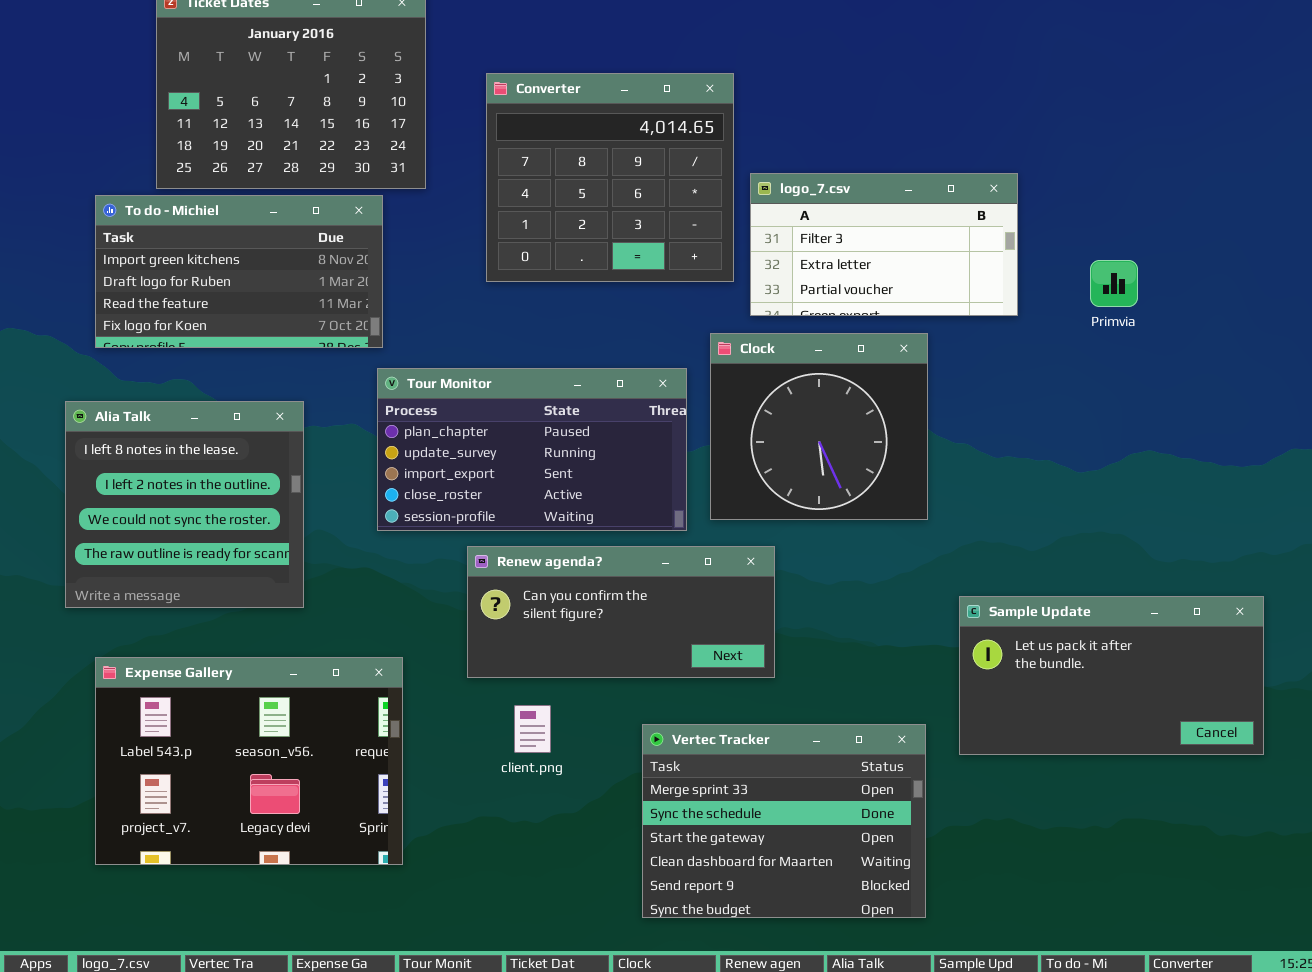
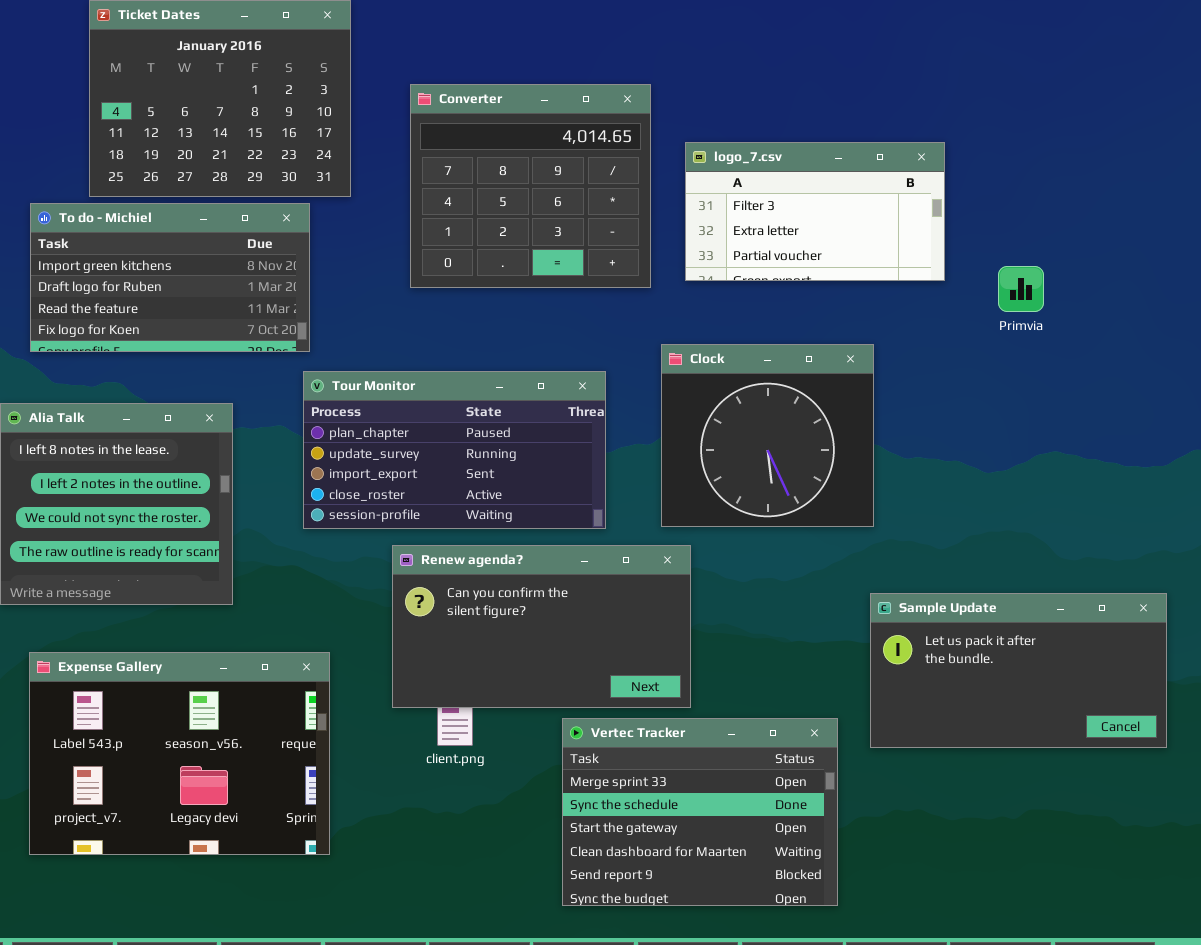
logo_7.csv: [750,173,1018,316] -> [685,142,945,281], moved
Clock: [710,333,928,520] -> [661,344,874,527], moved
Renew agenda?: [467,546,775,678] -> [392,545,691,708], resized

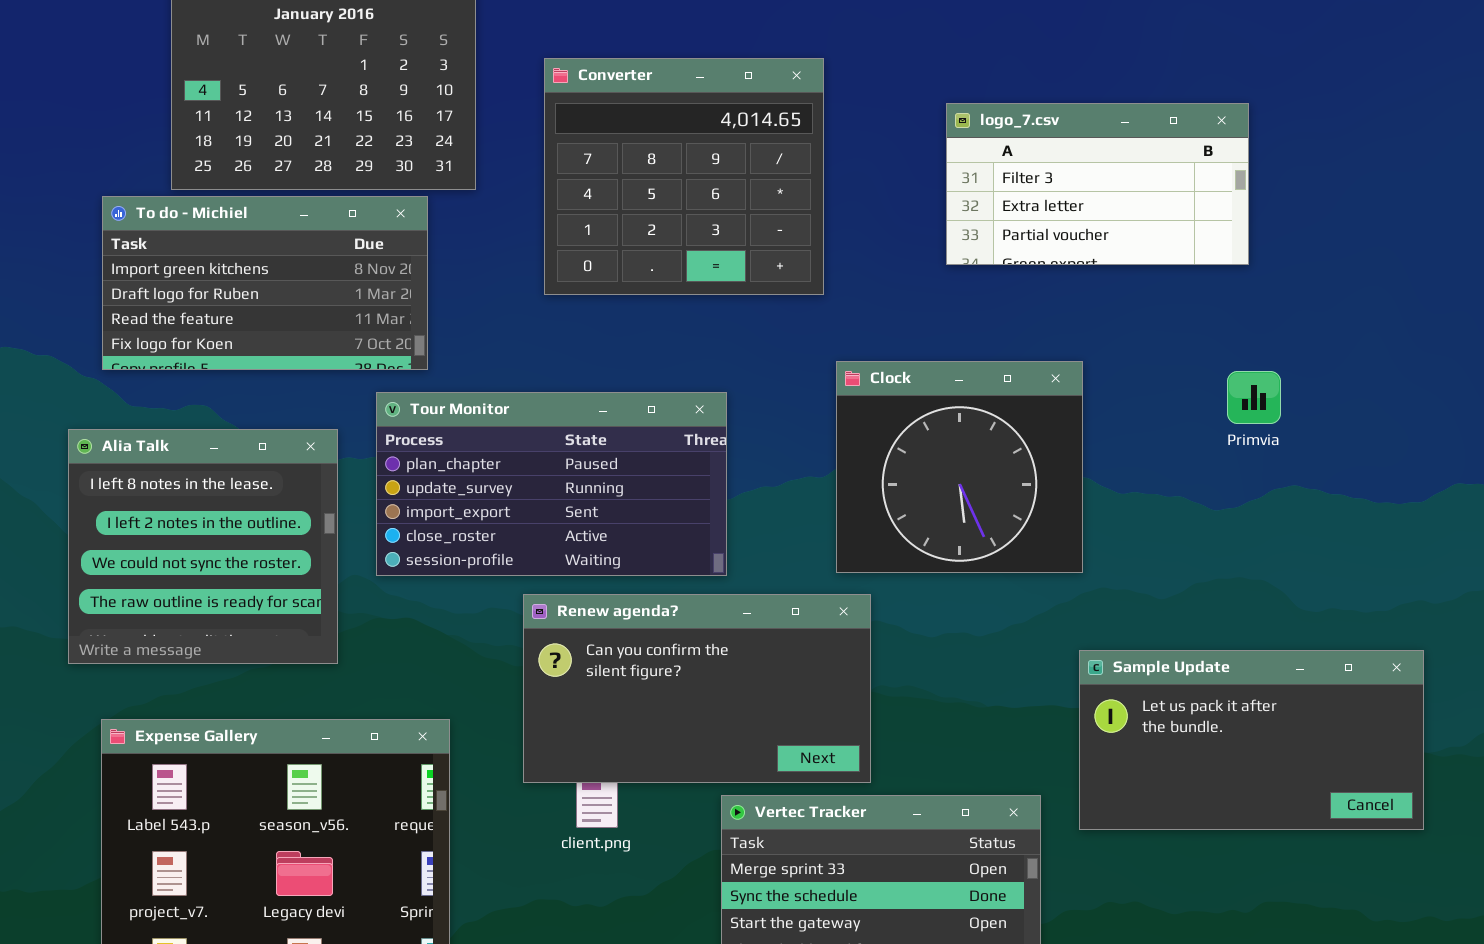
logo_7.csv: [685,142,945,281] -> [946,103,1249,265], moved
Primvia: [998,266,1044,312] -> [1227,371,1281,424], moved
Tour Monitor: [303,371,606,529] -> [376,392,727,576], moved

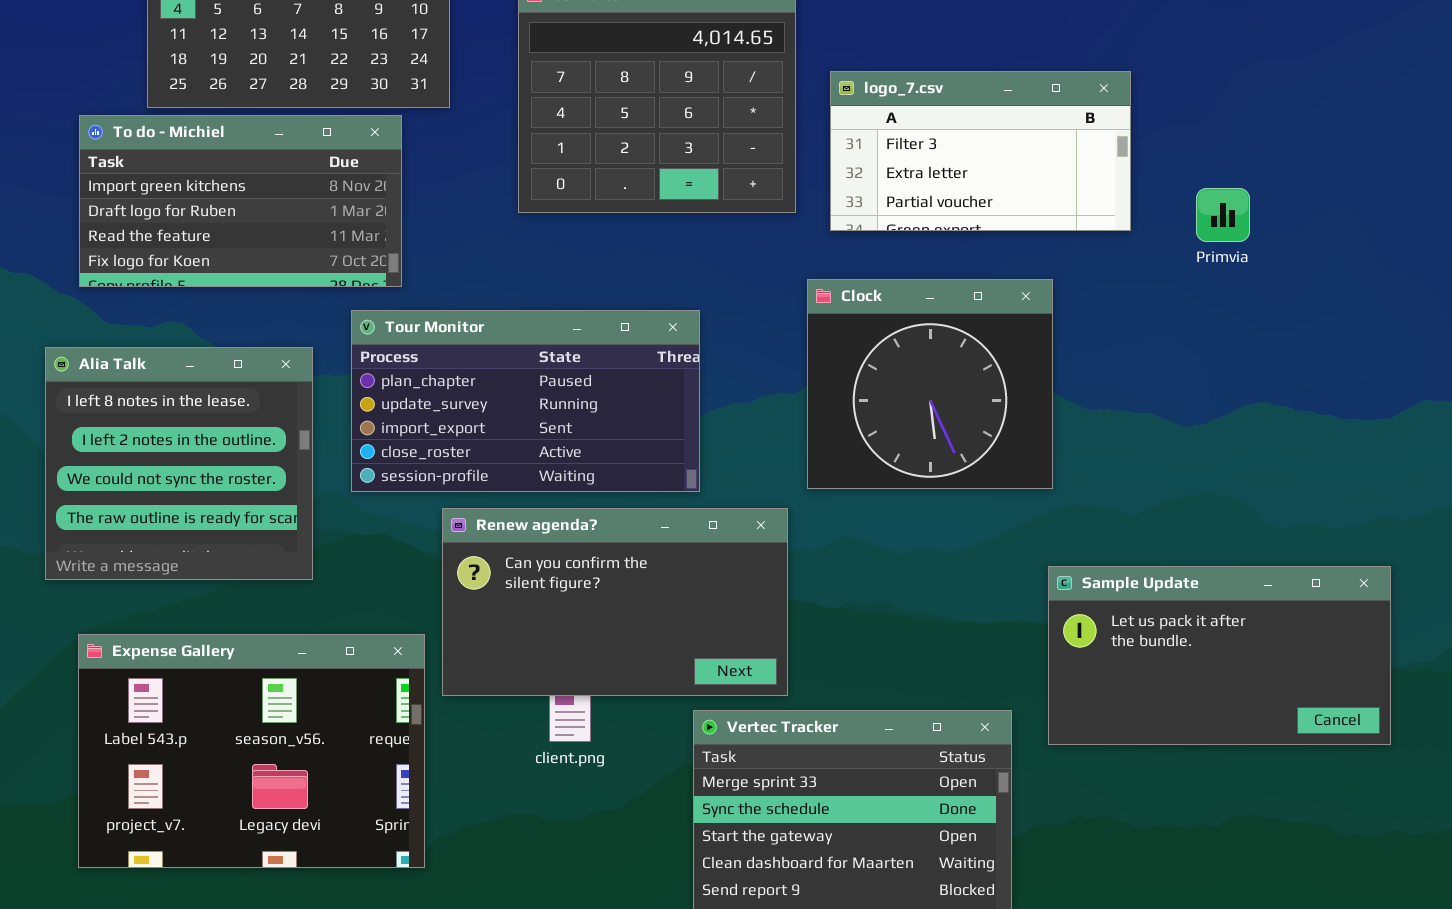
logo_7.csv: [946,103,1249,265] -> [830,71,1131,231], moved
Primvia: [1227,371,1281,424] -> [1196,188,1250,242], moved
Renew agenda?: [523,594,871,783] -> [442,508,788,696], moved

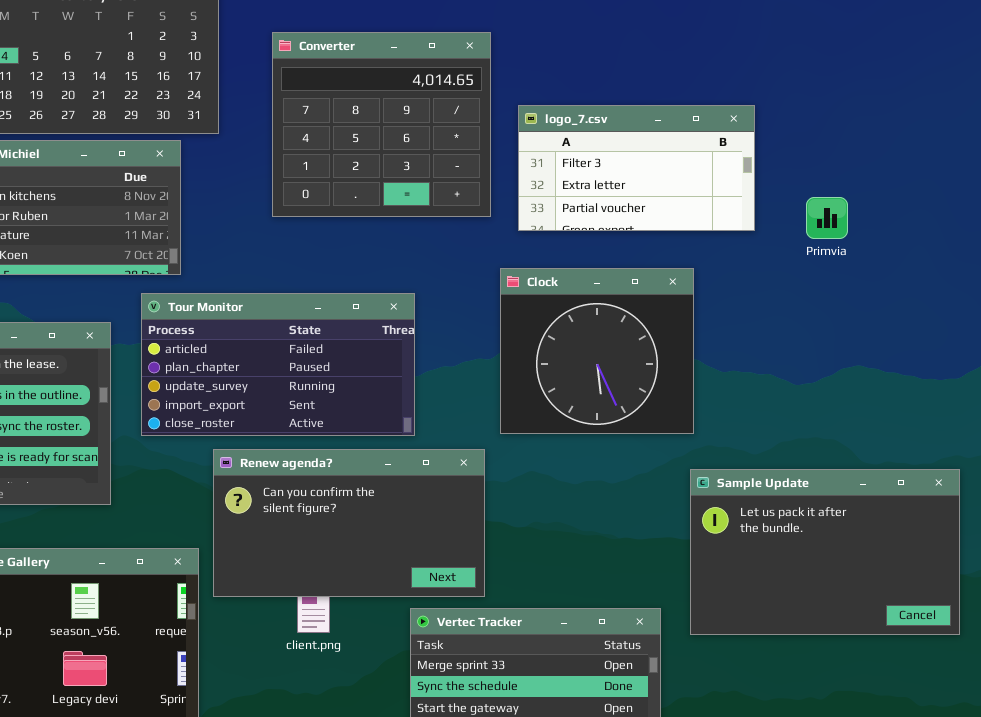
Tour Monitor: [351,310,700,492] -> [141,293,415,436], scrolled up 1 row
Sample Update: [1048,566,1391,745] -> [690,469,960,635], resized

